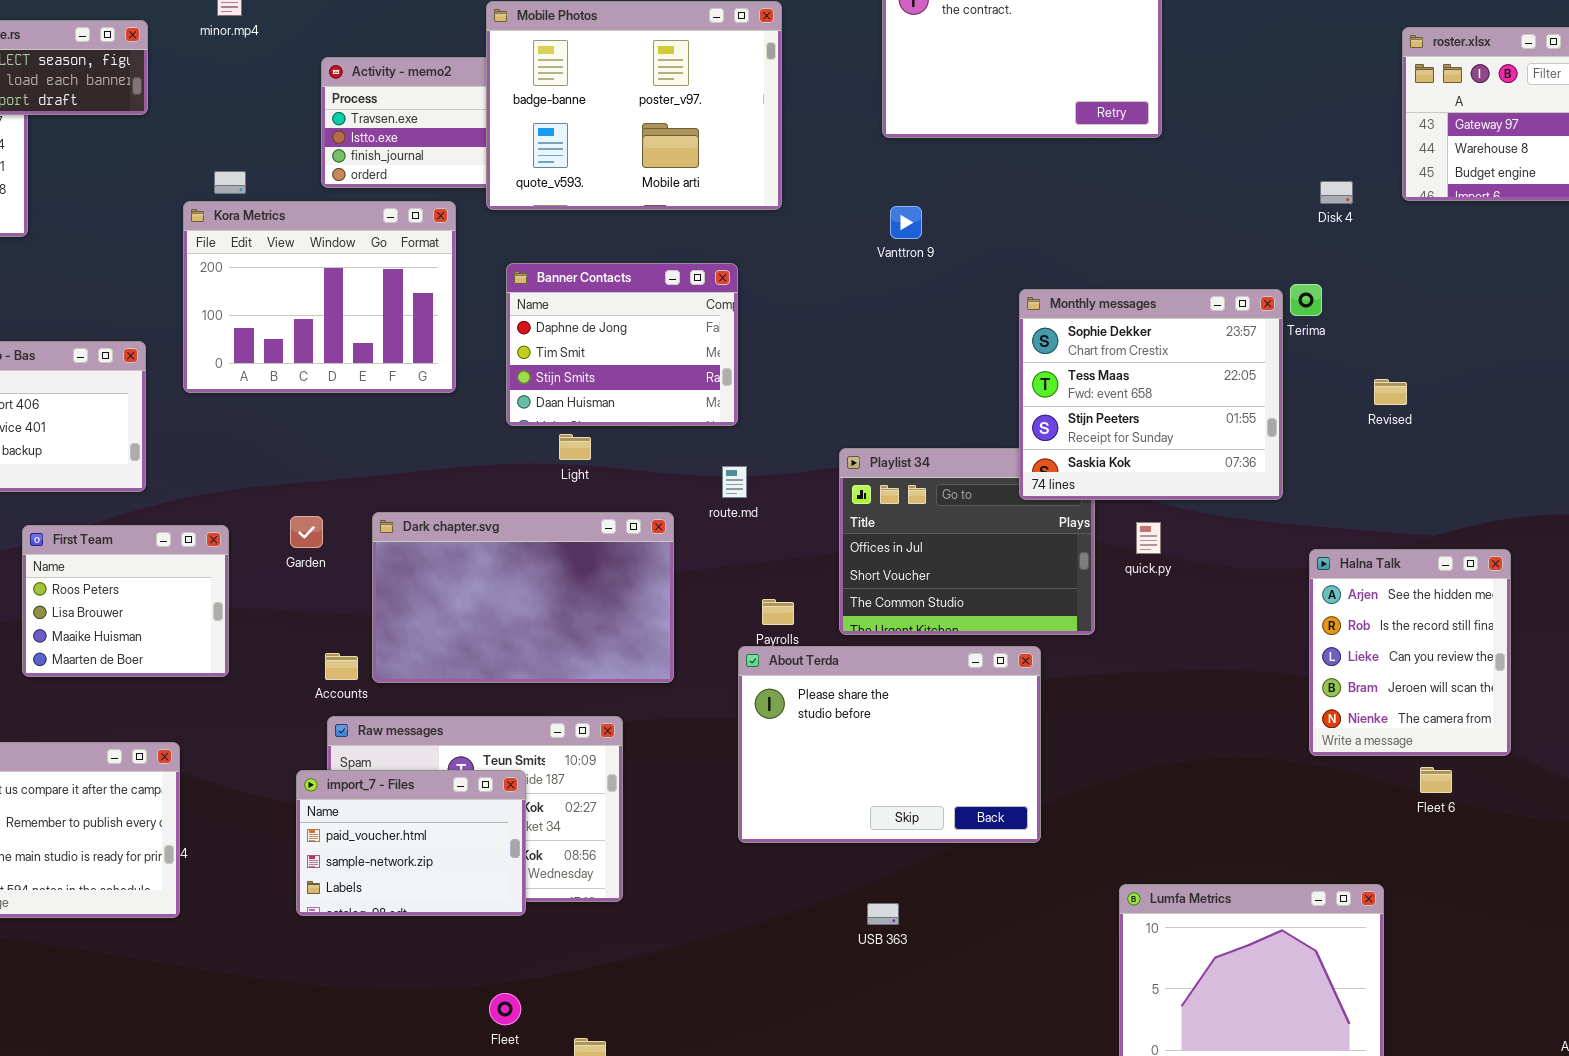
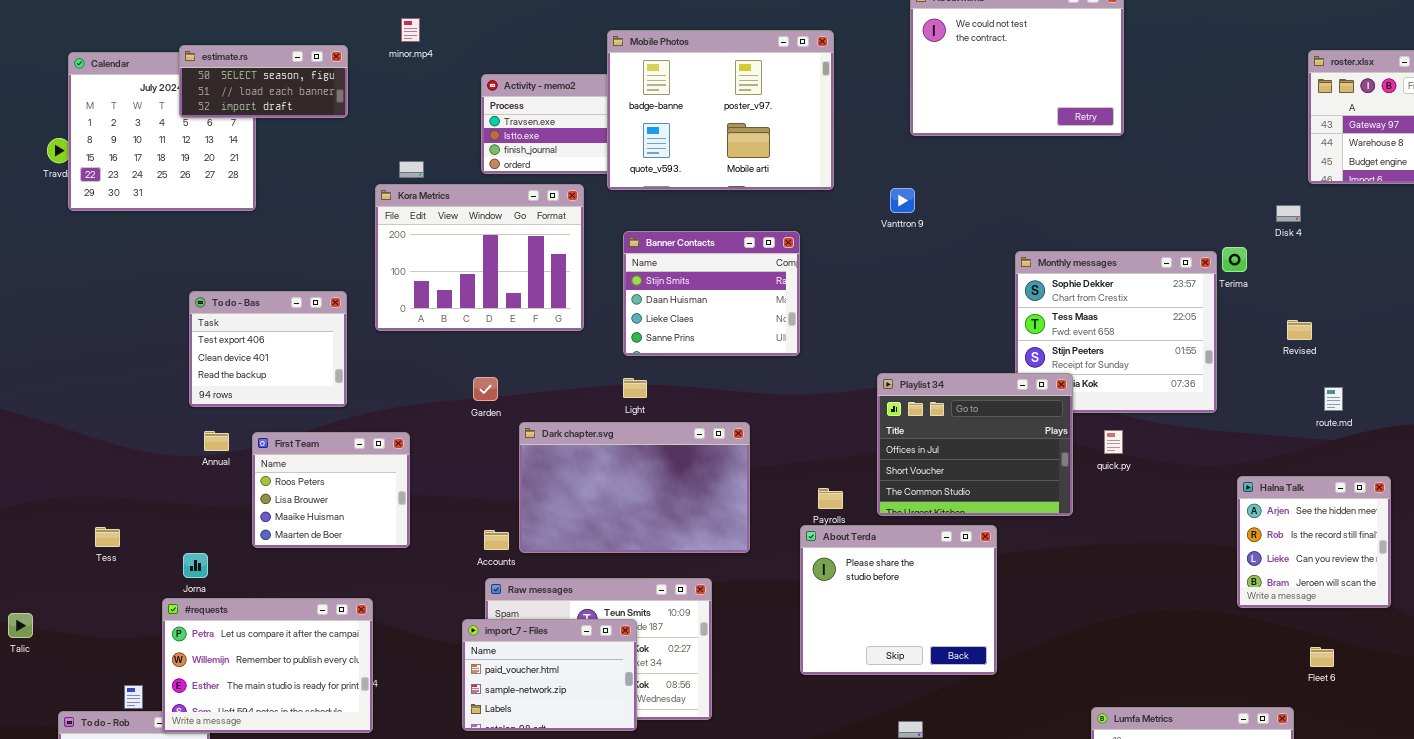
Disk 4: [1320,181,1353,204] -> [1276,205,1301,222], moved
Vanttron 9: [890,206,922,239] -> [890,188,915,213], moved
Banner Contacts: [506,263,738,426] -> [623,231,800,356], scrolled down 2 rows
Light: [559,434,591,460] -> [623,378,647,398], moved
Playlist 34: [839,448,1095,635] -> [877,373,1073,516], raised
route.md: [722,466,747,498] -> [1324,387,1343,411], moved
Garden: [290,516,323,548] -> [473,377,498,401], moved
Halna Talk: [1309,549,1511,756] -> [1237,476,1391,608], resized
About Terda: [738,646,1041,843] -> [800,525,997,675], resized
Fleet 6: [1420,767,1452,793] -> [1310,647,1334,667], moved

